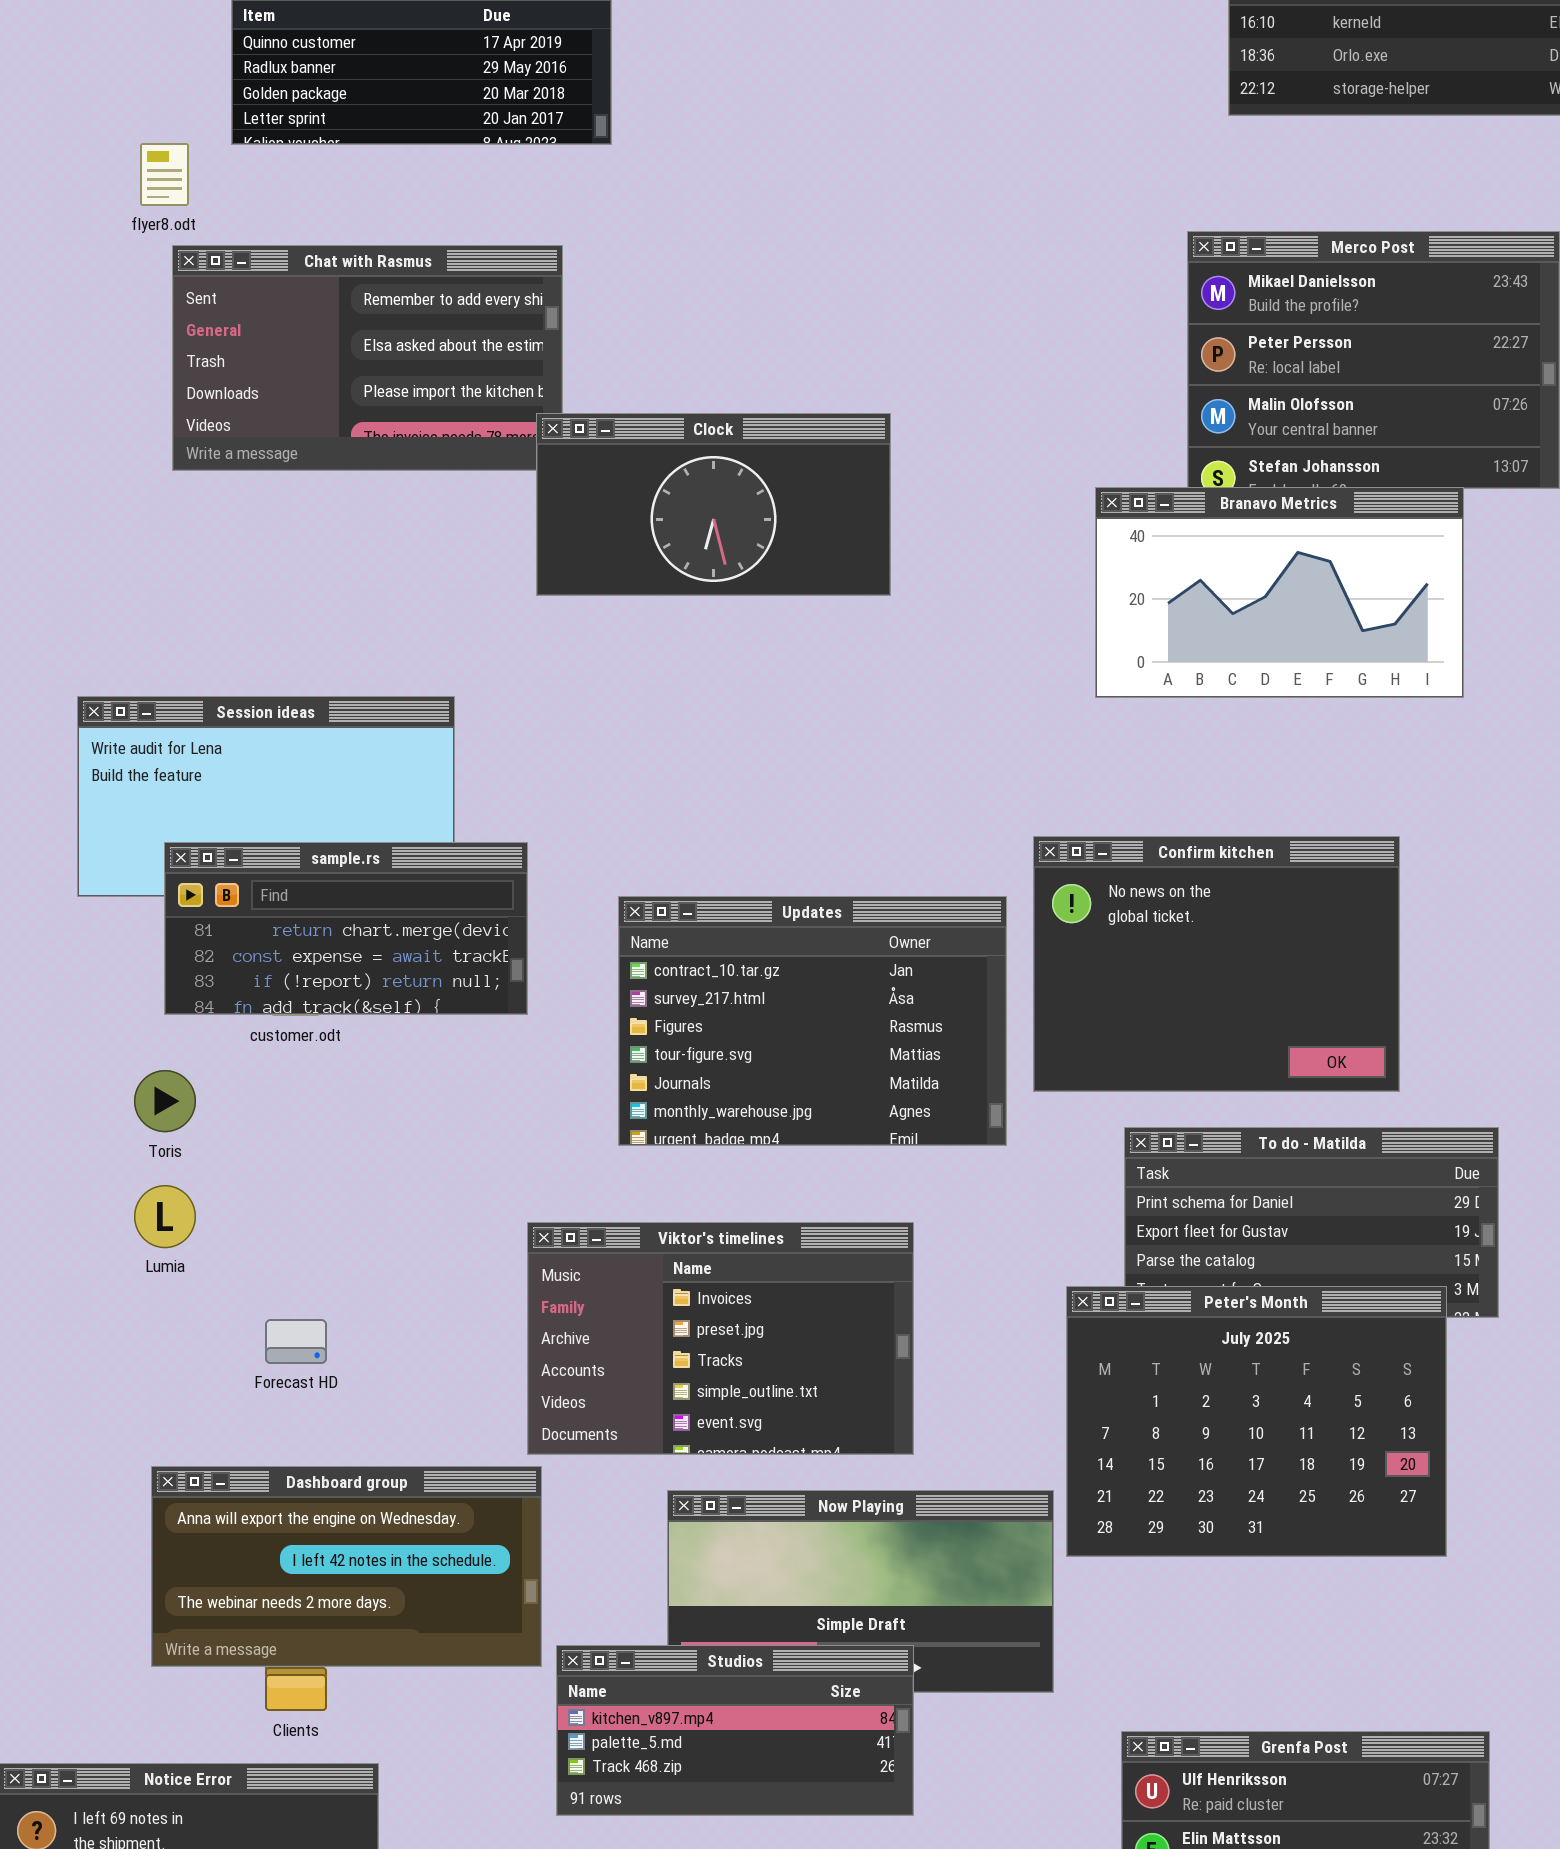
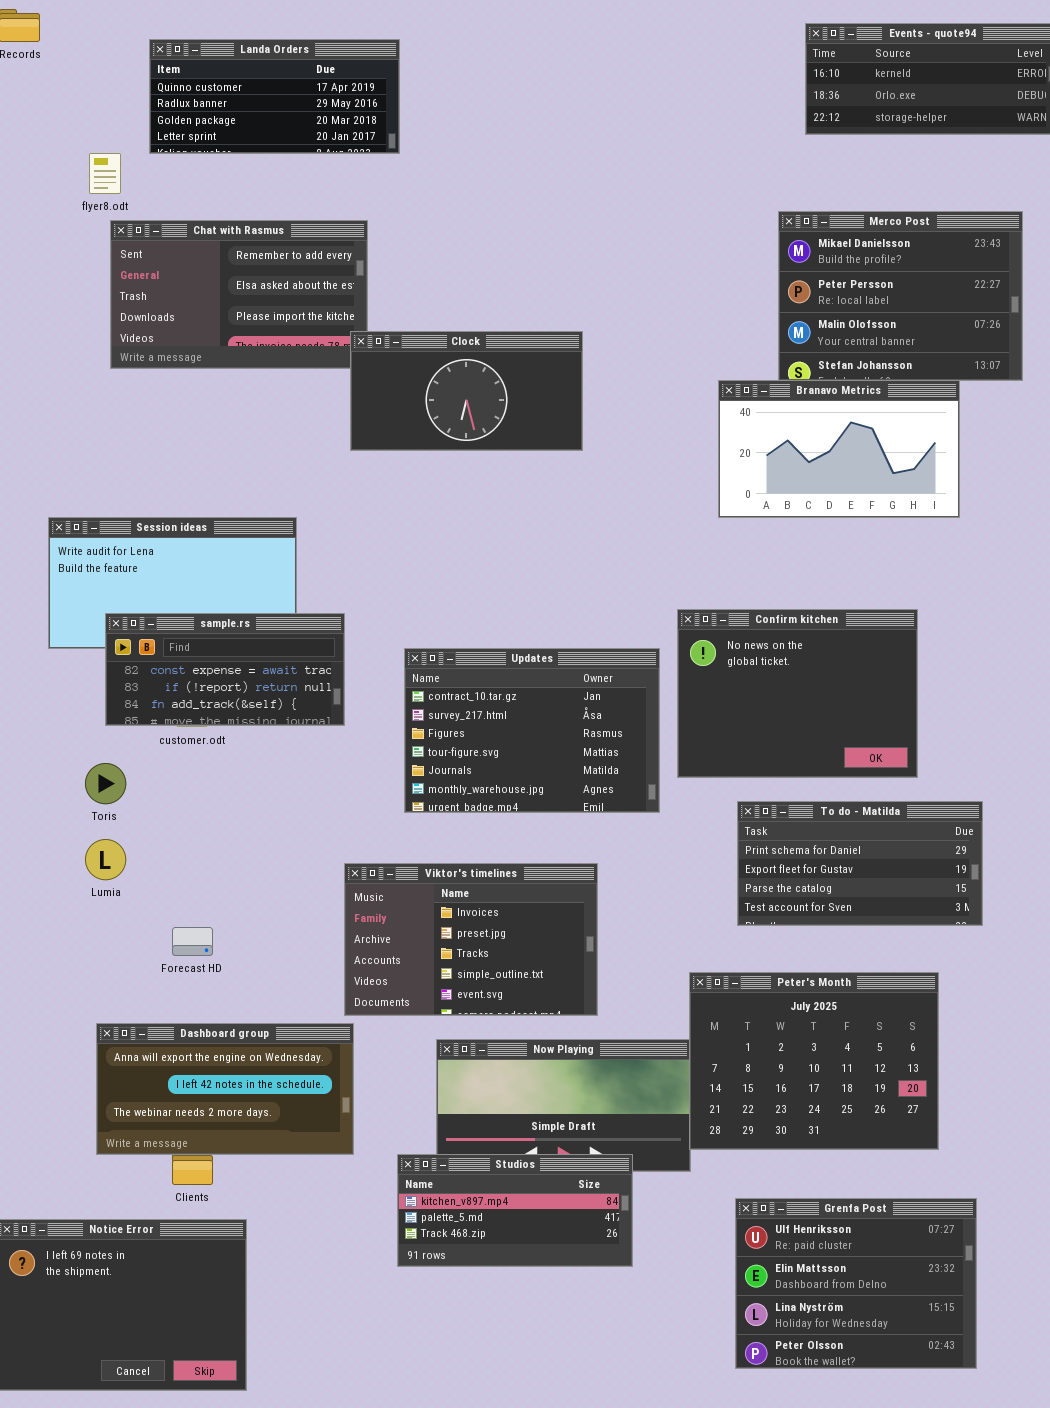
sample.rs: [164,842,528,1015] -> [105,613,345,726], scrolled down 1 row
Peter's Month: [1066,1286,1447,1557] -> [689,972,939,1150], moved
Studios: [556,1645,914,1816] -> [397,1154,633,1267], moved

